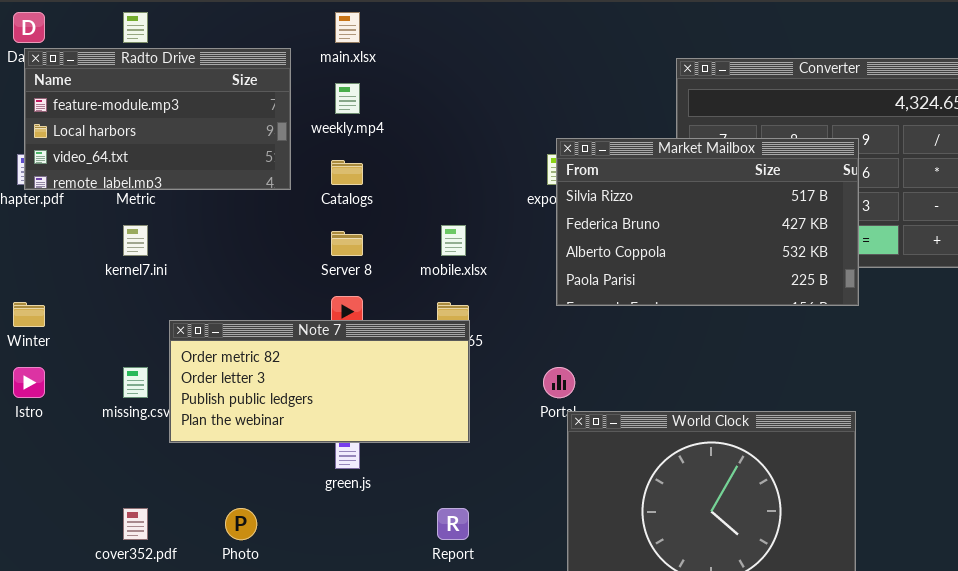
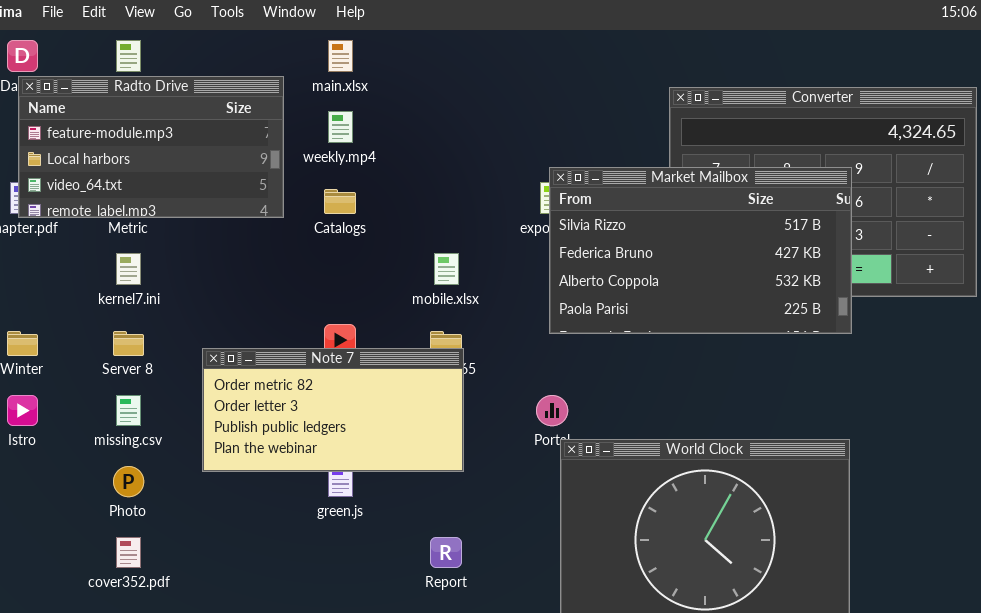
Server 8: [331,231,363,256] -> [113,331,144,356], moved
Note 7: [169,320,470,443] -> [202,348,464,472], resized
Photo: [225,508,257,540] -> [113,466,144,497], moved

